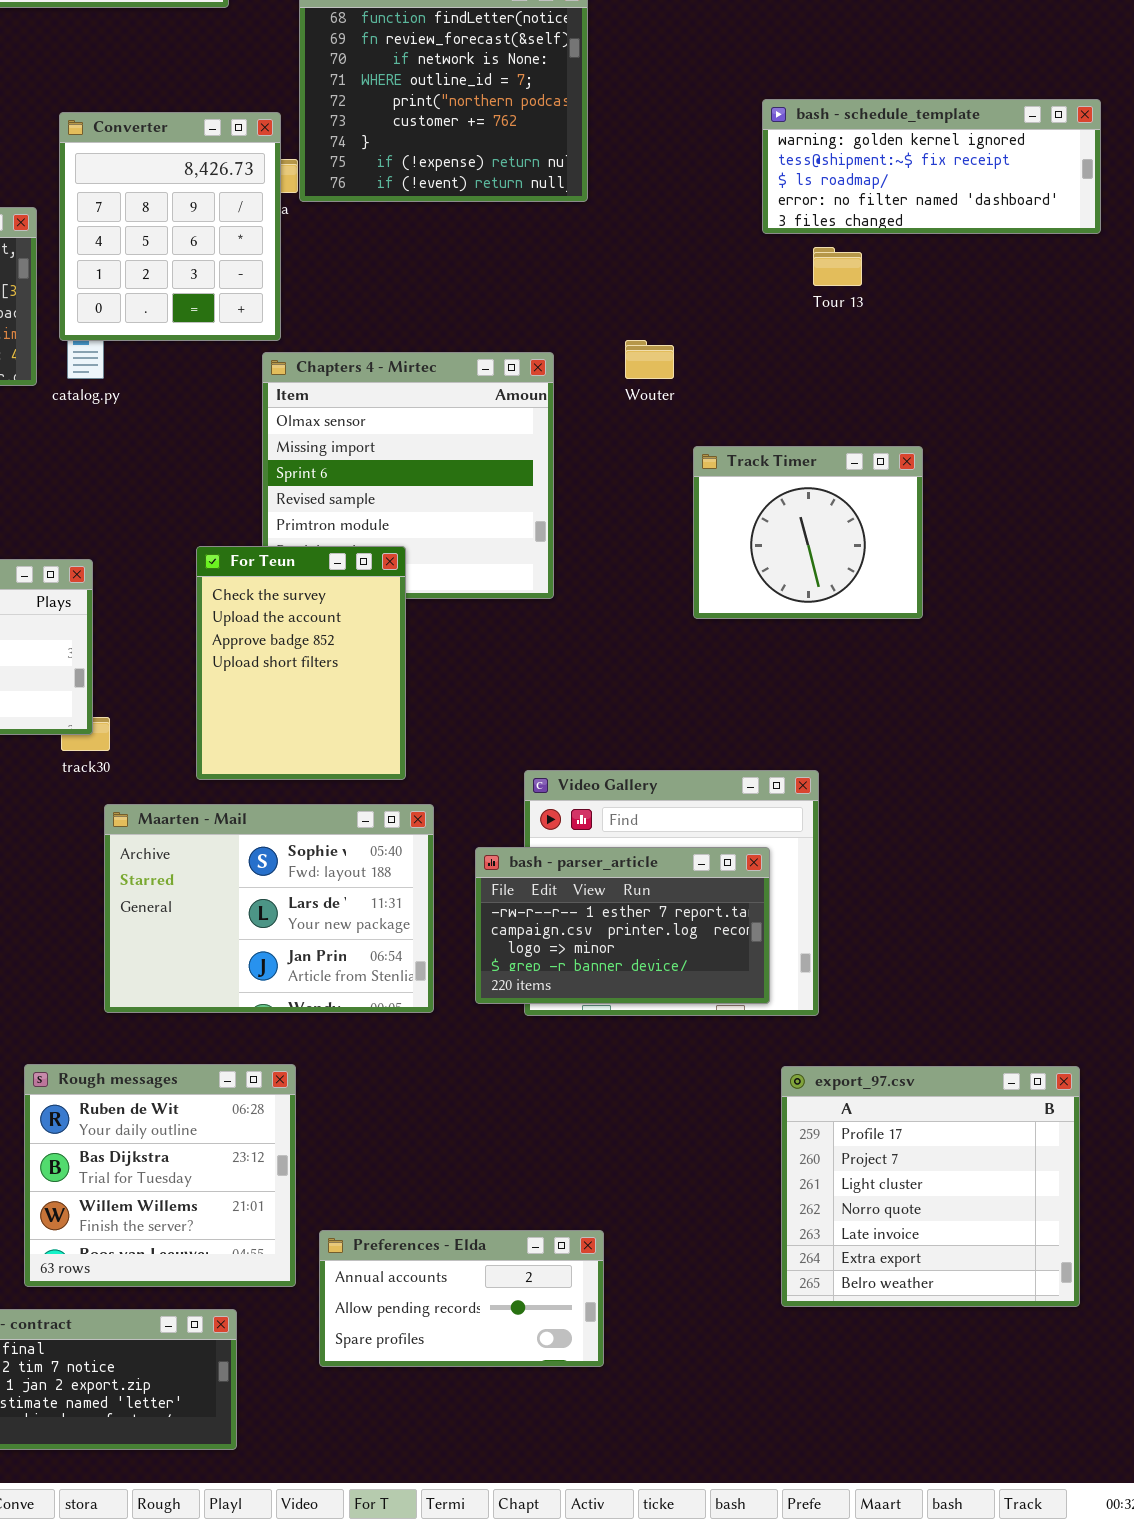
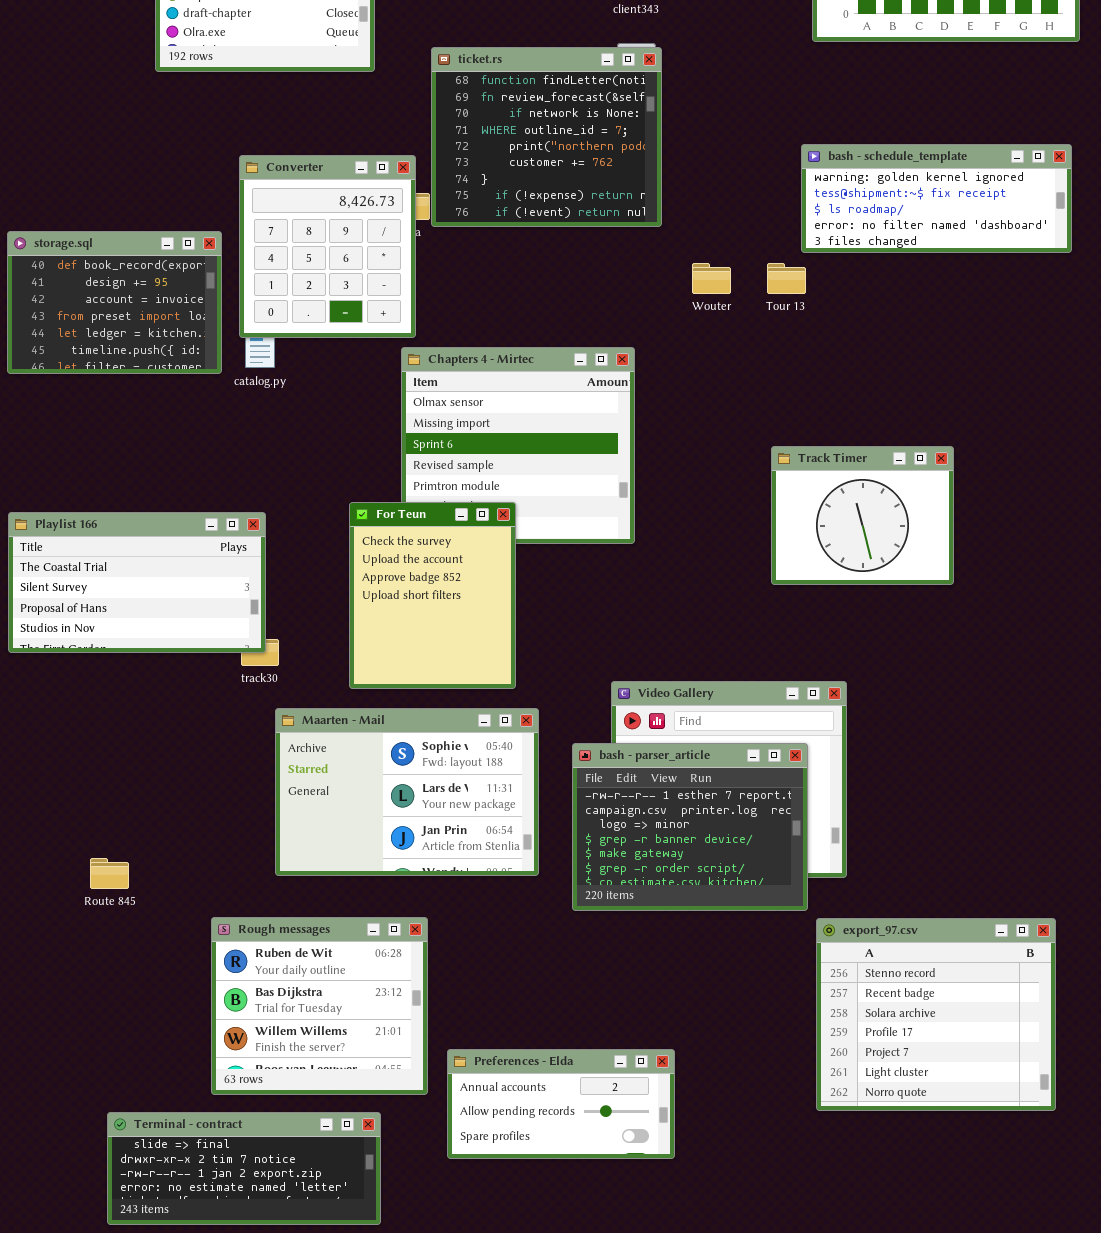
Tour 13: [813,247,862,286] -> [767,263,806,294], moved
Wouter: [625,340,674,379] -> [692,263,731,294], moved
Track Timer: [693,446,923,619] -> [771,446,954,585], moved
bash - parser_article: [475,847,770,1004] -> [572,743,808,911], resized
export_97.csv: [781,1066,1080,1307] -> [816,918,1056,1111], scrolled up 3 rows

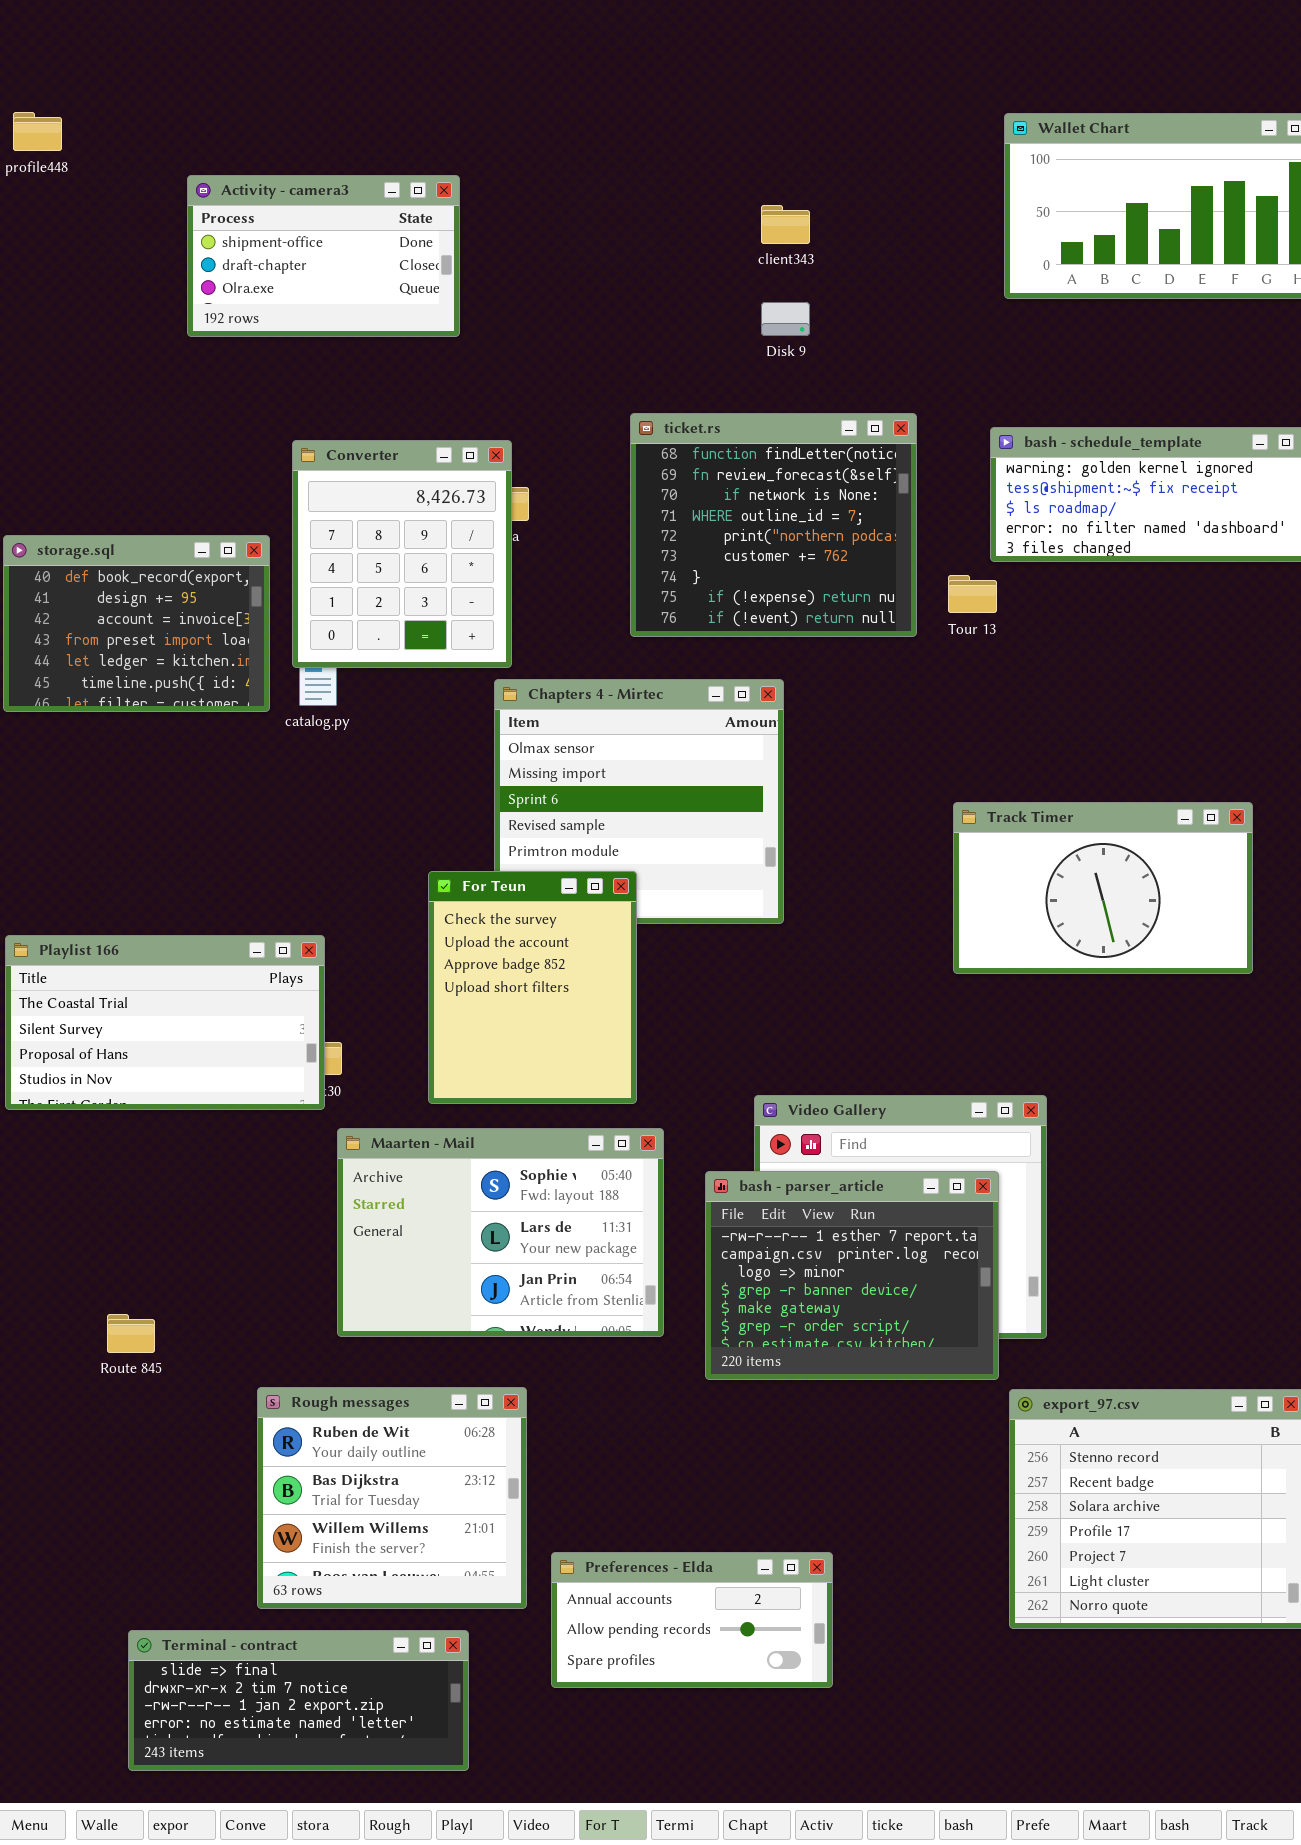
ticket.rs: [431,47,662,227] -> [630,413,917,637], moved
Track Timer: [771,446,954,585] -> [953,802,1253,974], resized
Playlist 166: [8,512,266,653] -> [5,935,325,1110], moved

